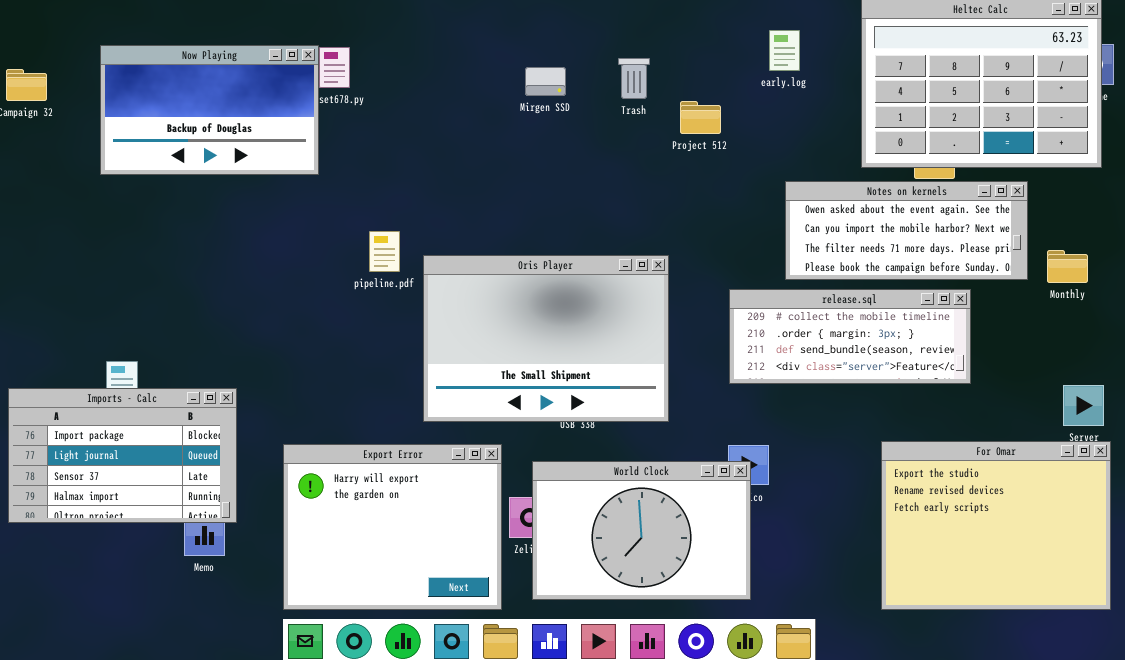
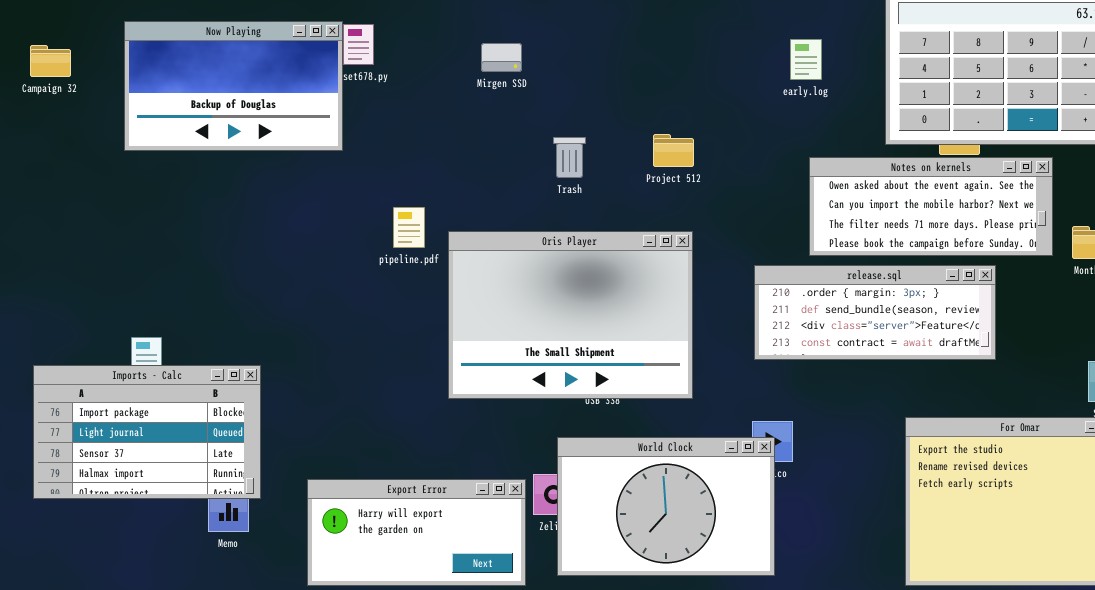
early.log: [769,30,800,71] -> [790,39,822,80], moved
Trash: [618,58,650,99] -> [553,137,586,178], moved
Mirgen SSD: [525,67,566,96] -> [481,43,522,72], moved
Project 512: [680,101,721,134] -> [653,134,694,167], moved
release.sql: [729,289,971,384] -> [754,265,996,360], scrolled down 1 row
Export Error: [283,444,502,610] -> [307,479,526,586], resized

